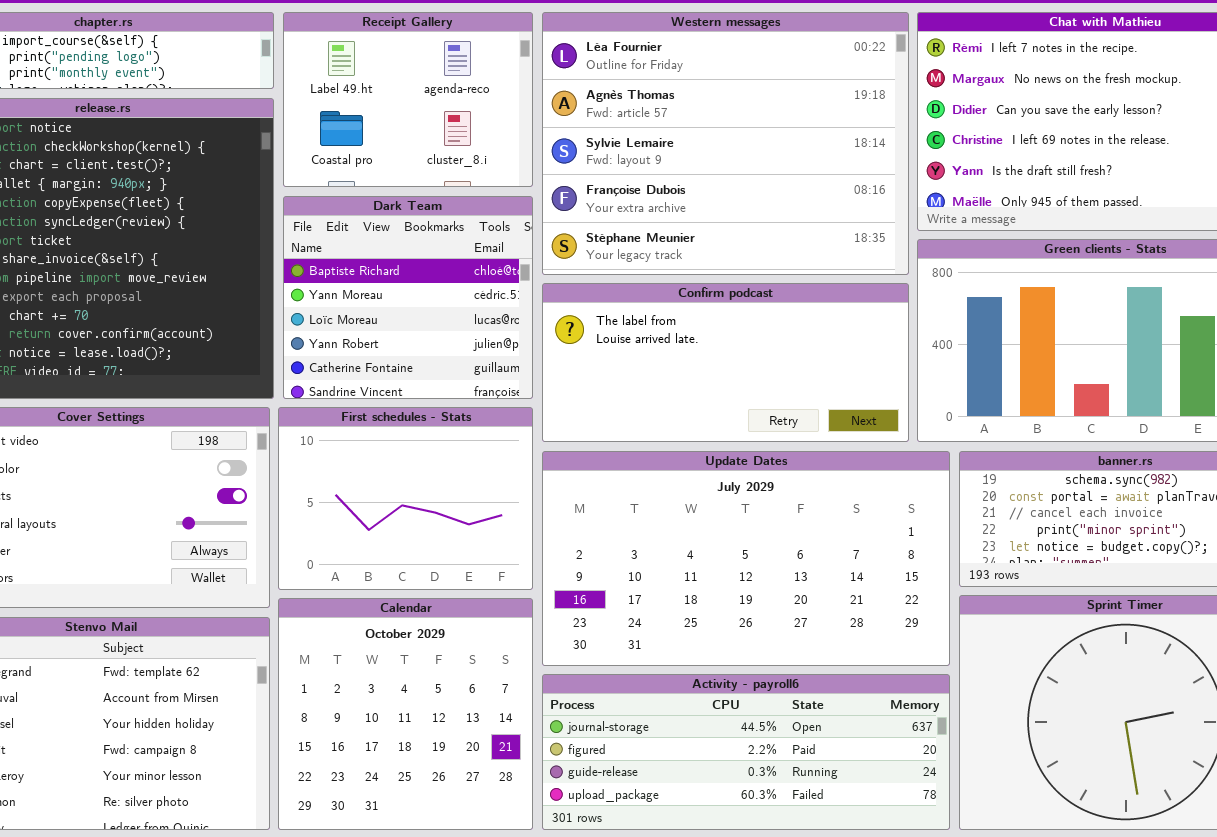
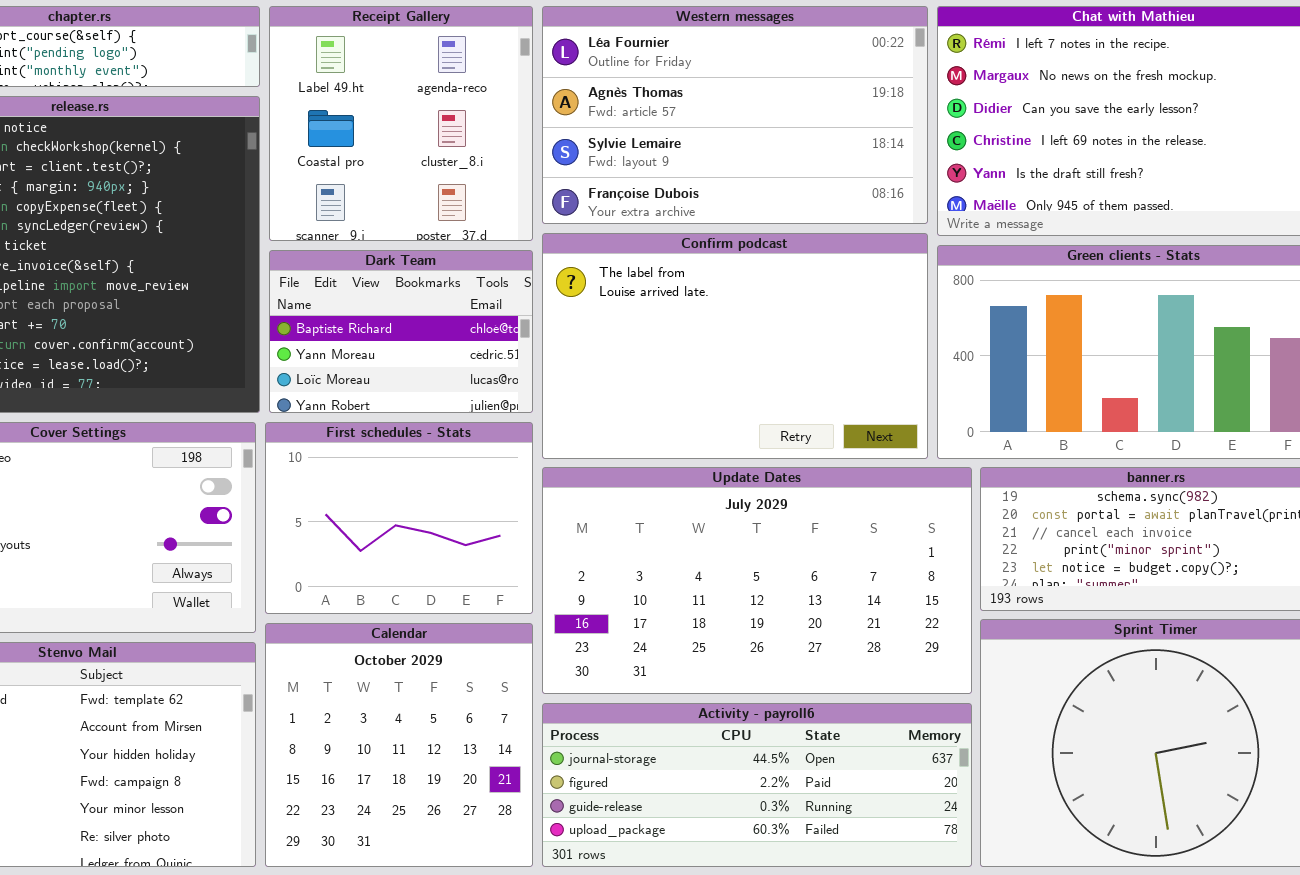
Receipt Gallery: [283,12,533,187] -> [269,6,533,241], resized
Western messages: [542,12,909,275] -> [542,6,928,224], resized
Dark Team: [283,196,533,399] -> [269,250,533,413], resized
Confirm podcast: [542,283,909,442] -> [542,233,928,459], resized

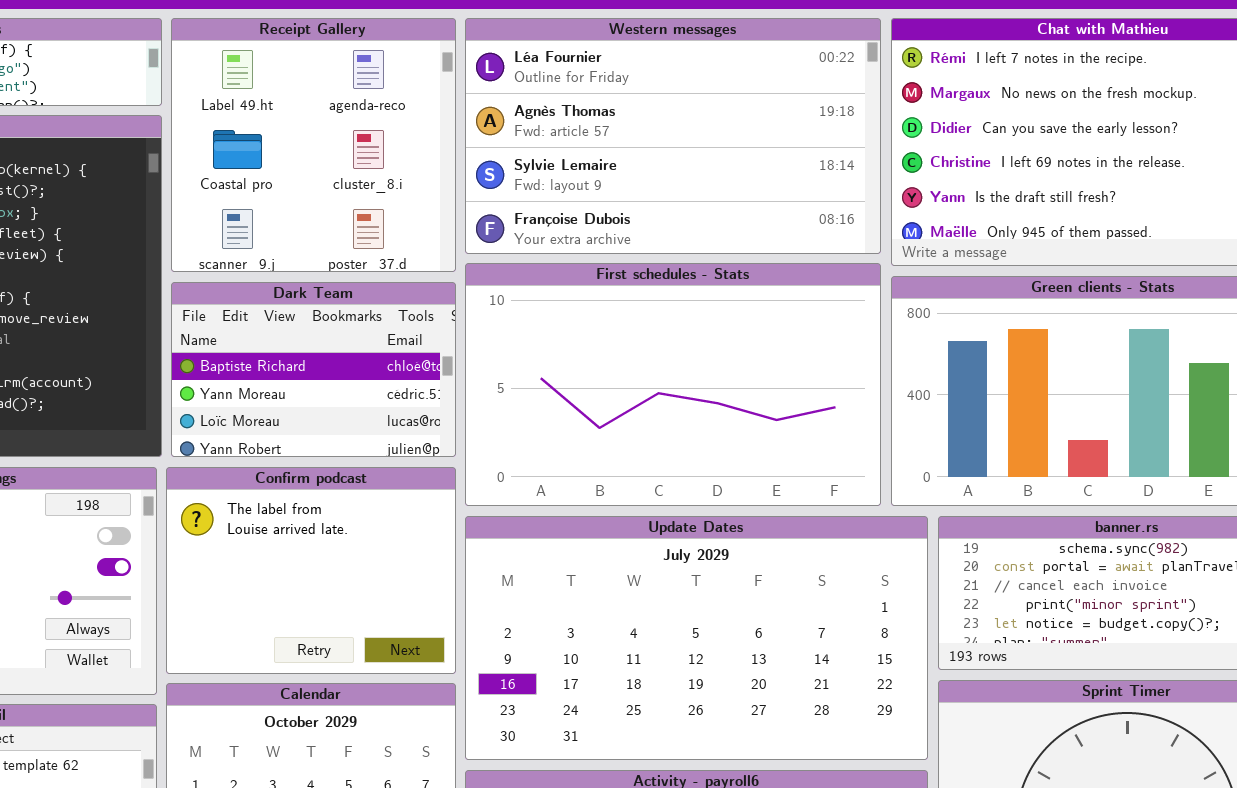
Confirm podcast: [542,233,928,459] -> [166,467,456,674], moved, resized
First schedules - Stats: [265,422,533,614] -> [465,263,881,506], moved, resized

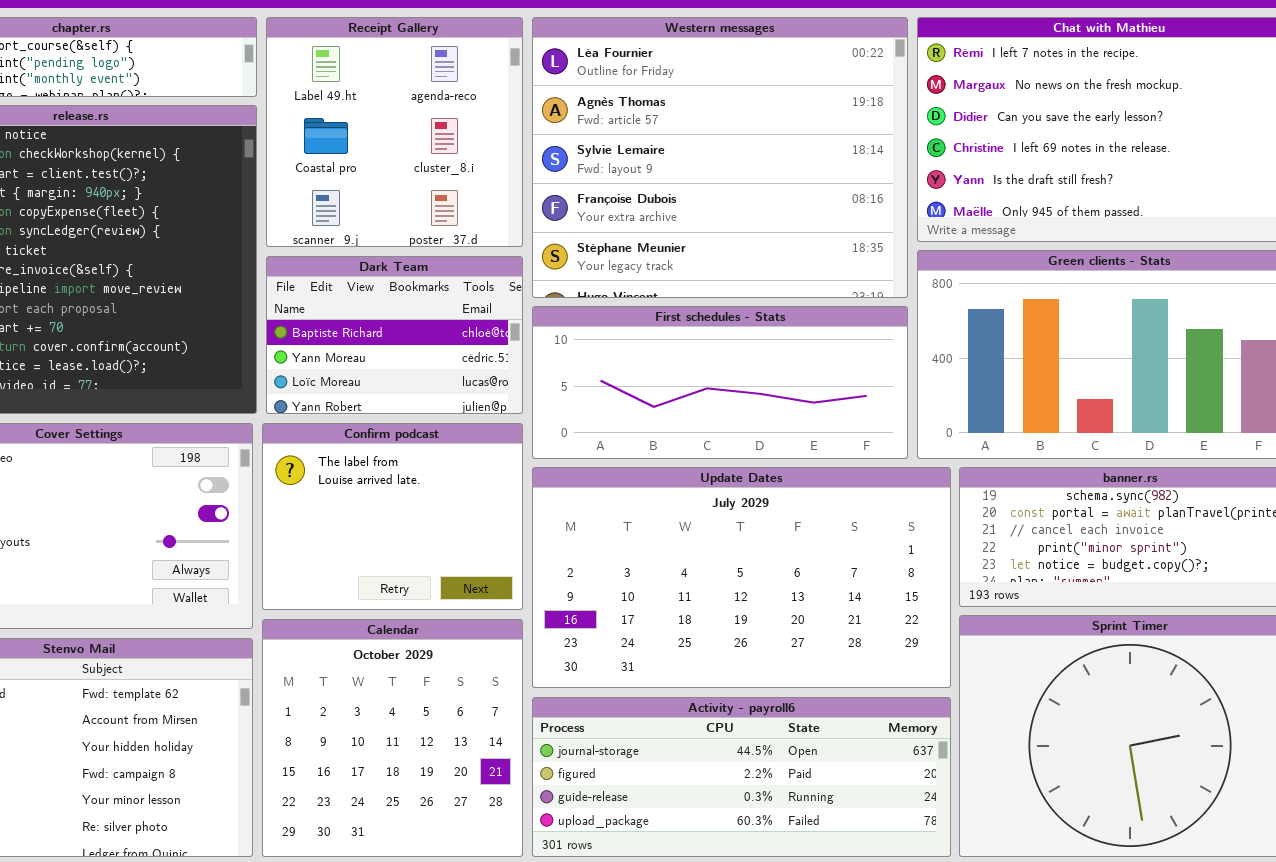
Western messages: [465,18,881,254] -> [532,17,908,298], resized
First schedules - Stats: [465,263,881,506] -> [532,306,908,459], resized

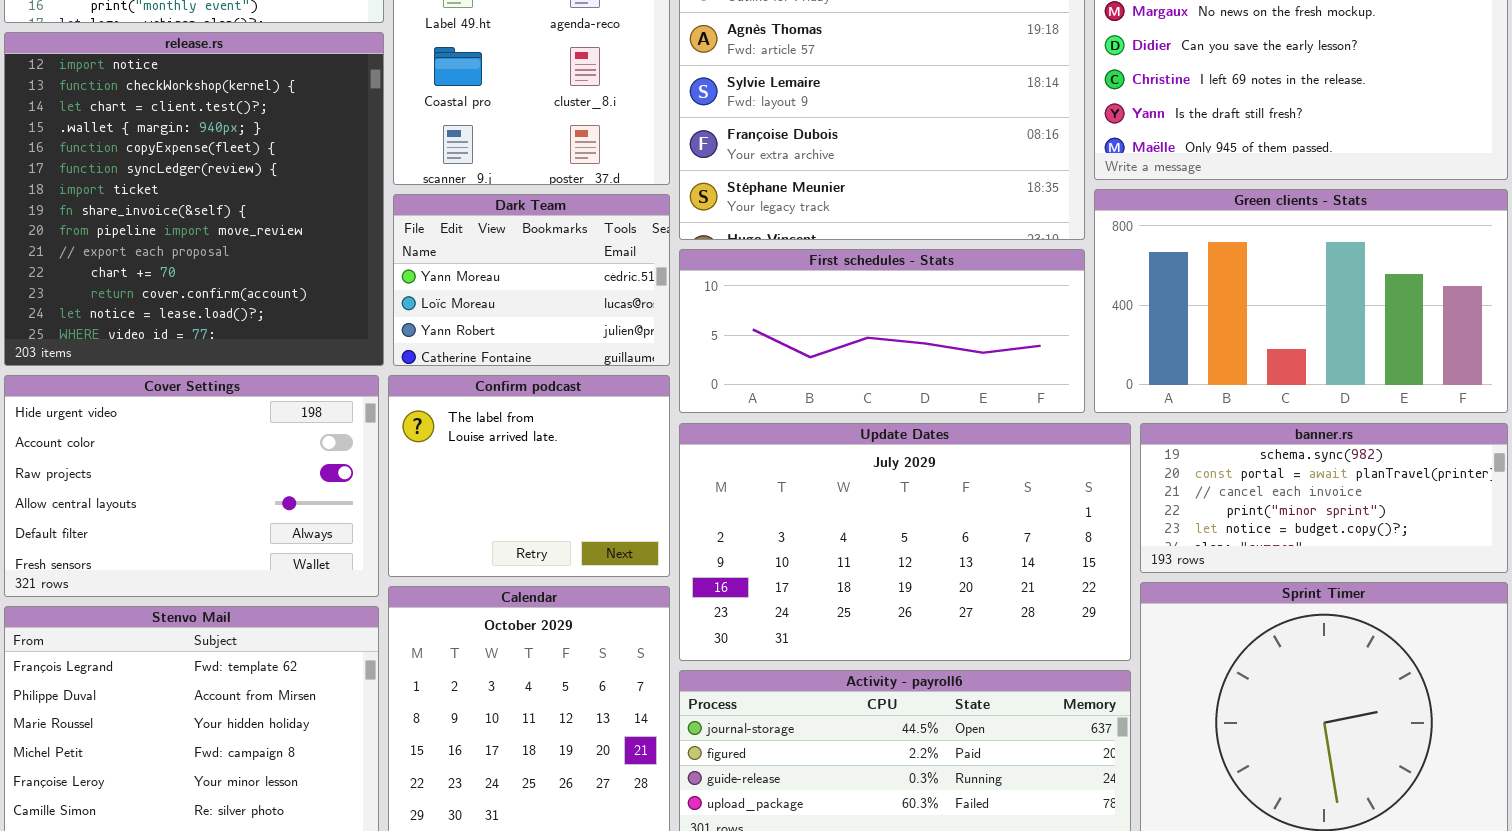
Dark Team: [266,256,523,414] -> [393,194,670,366], scrolled down 1 row

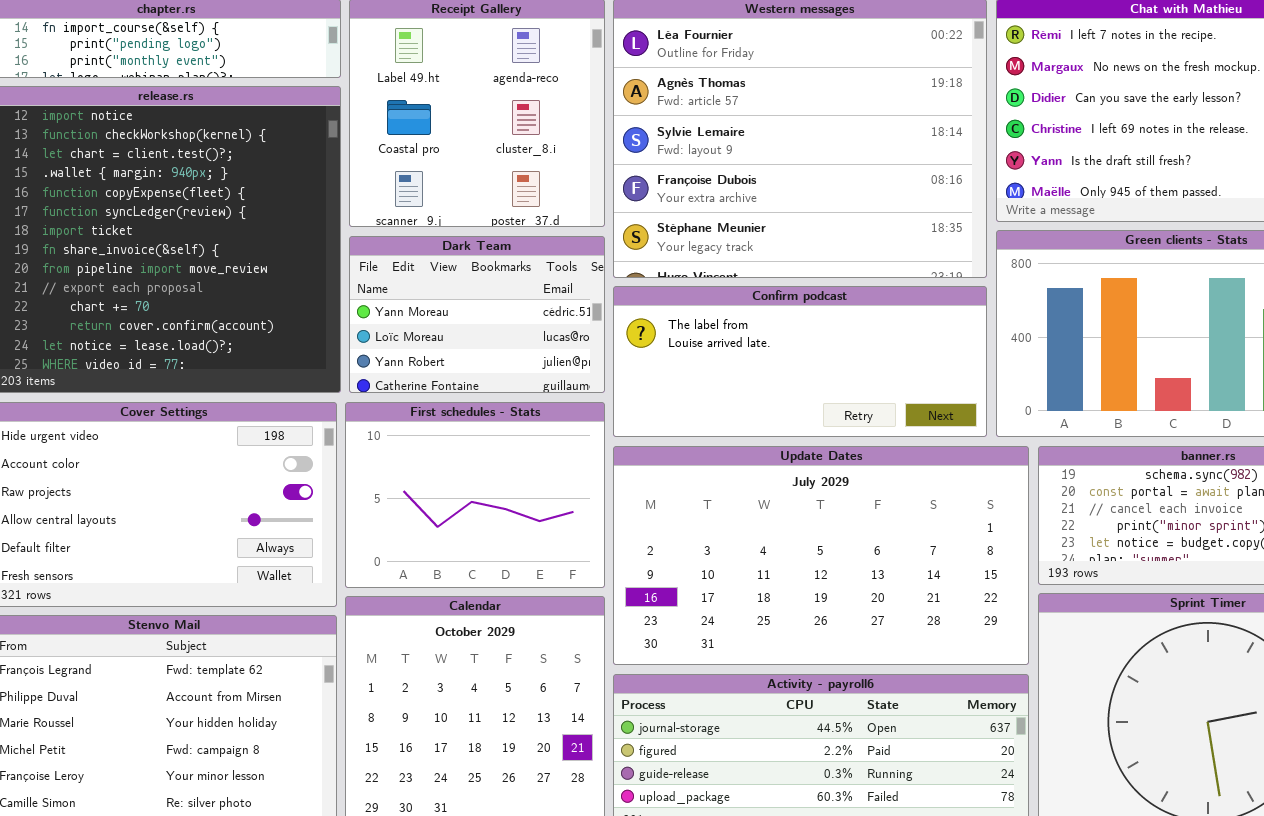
First schedules - Stats: [679,249,1085,413] -> [345,402,605,588], moved, resized
Confirm podcast: [388,375,670,577] -> [613,286,987,437], moved, resized

